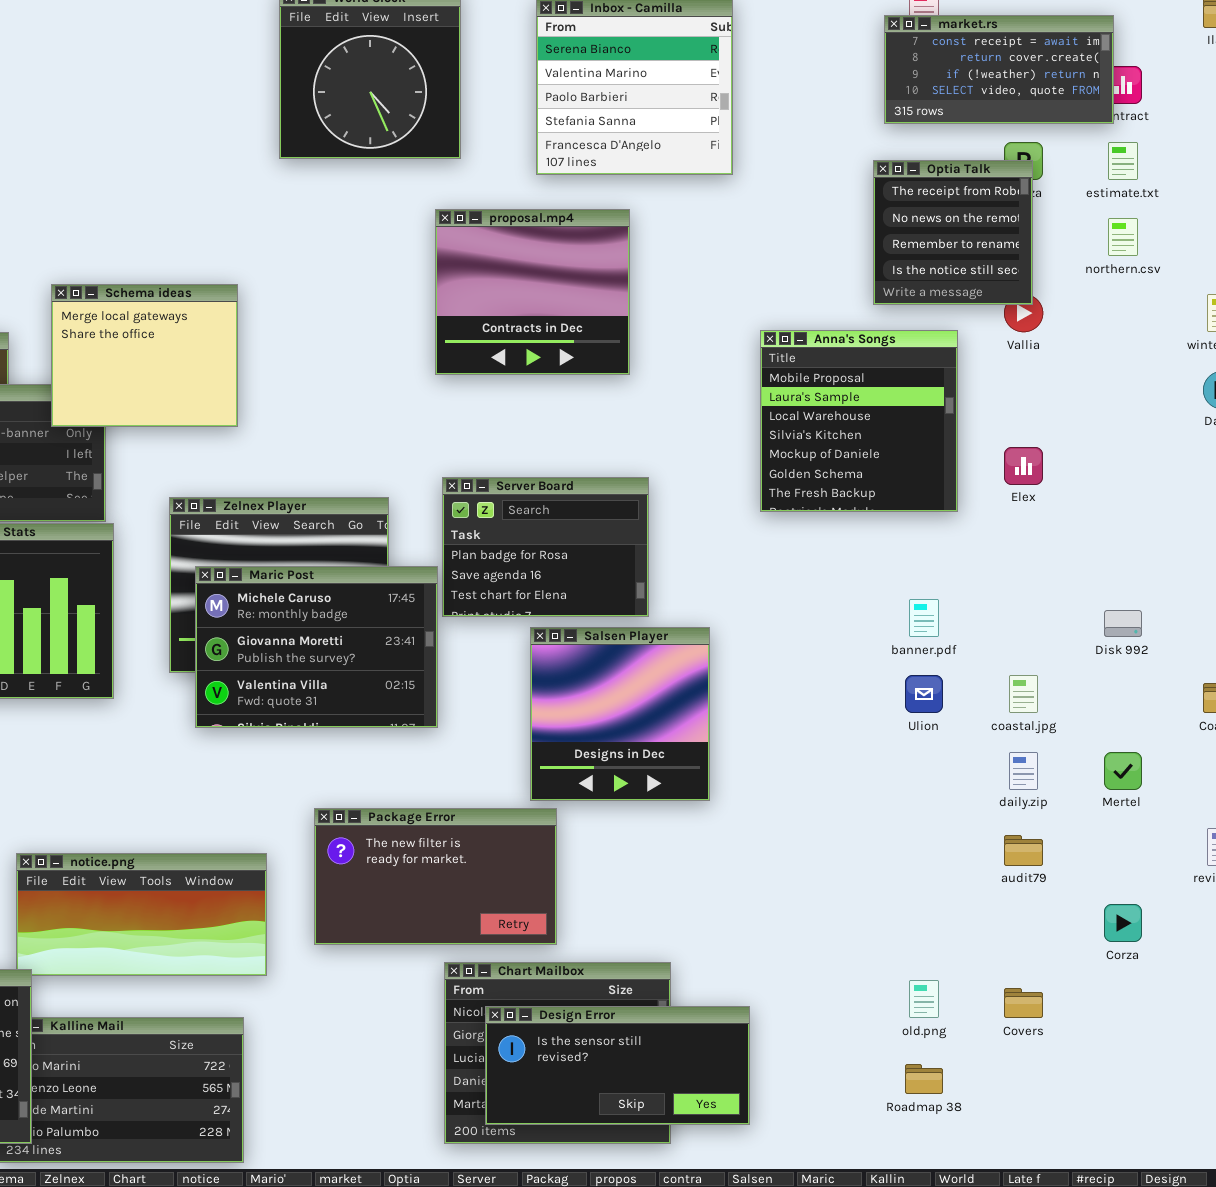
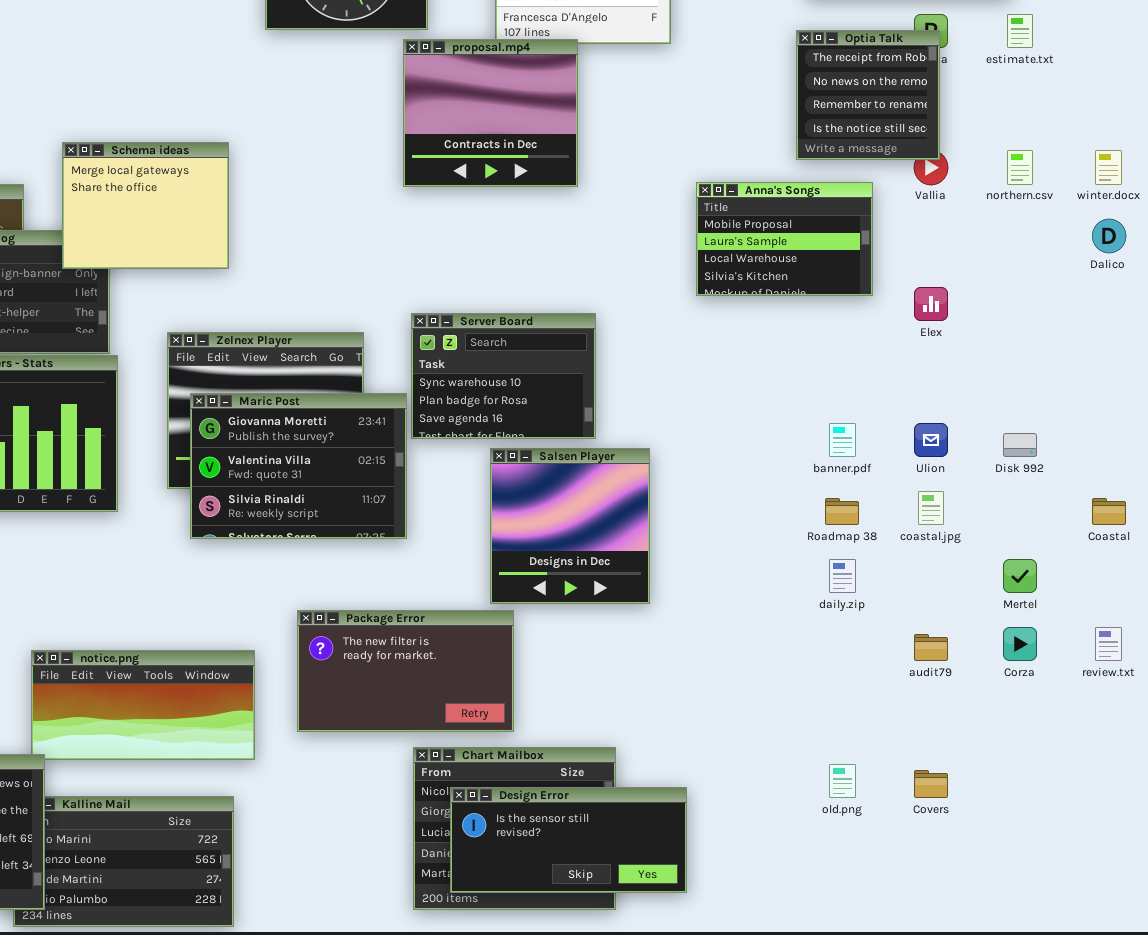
proposal.mp4: [435,209,630,375] -> [403,39,578,187], moved
northern.csv: [1108,218,1138,256] -> [1007,150,1033,185], moved
Anna's Songs: [760,330,958,512] -> [696,182,873,296], resized
Server Board: [442,477,649,617] -> [411,313,596,439], scrolled up 1 row
Maric Post: [195,566,438,728] -> [190,393,407,539], scrolled down 1 row
Ulion: [905,675,943,713] -> [914,423,948,457], moved
daily.zip: [1009,752,1038,790] -> [829,559,856,593], moved
Corza: [1104,904,1142,942] -> [1003,627,1037,661], moved
Roadmap 38: [905,1064,943,1094] -> [825,498,859,525], moved

